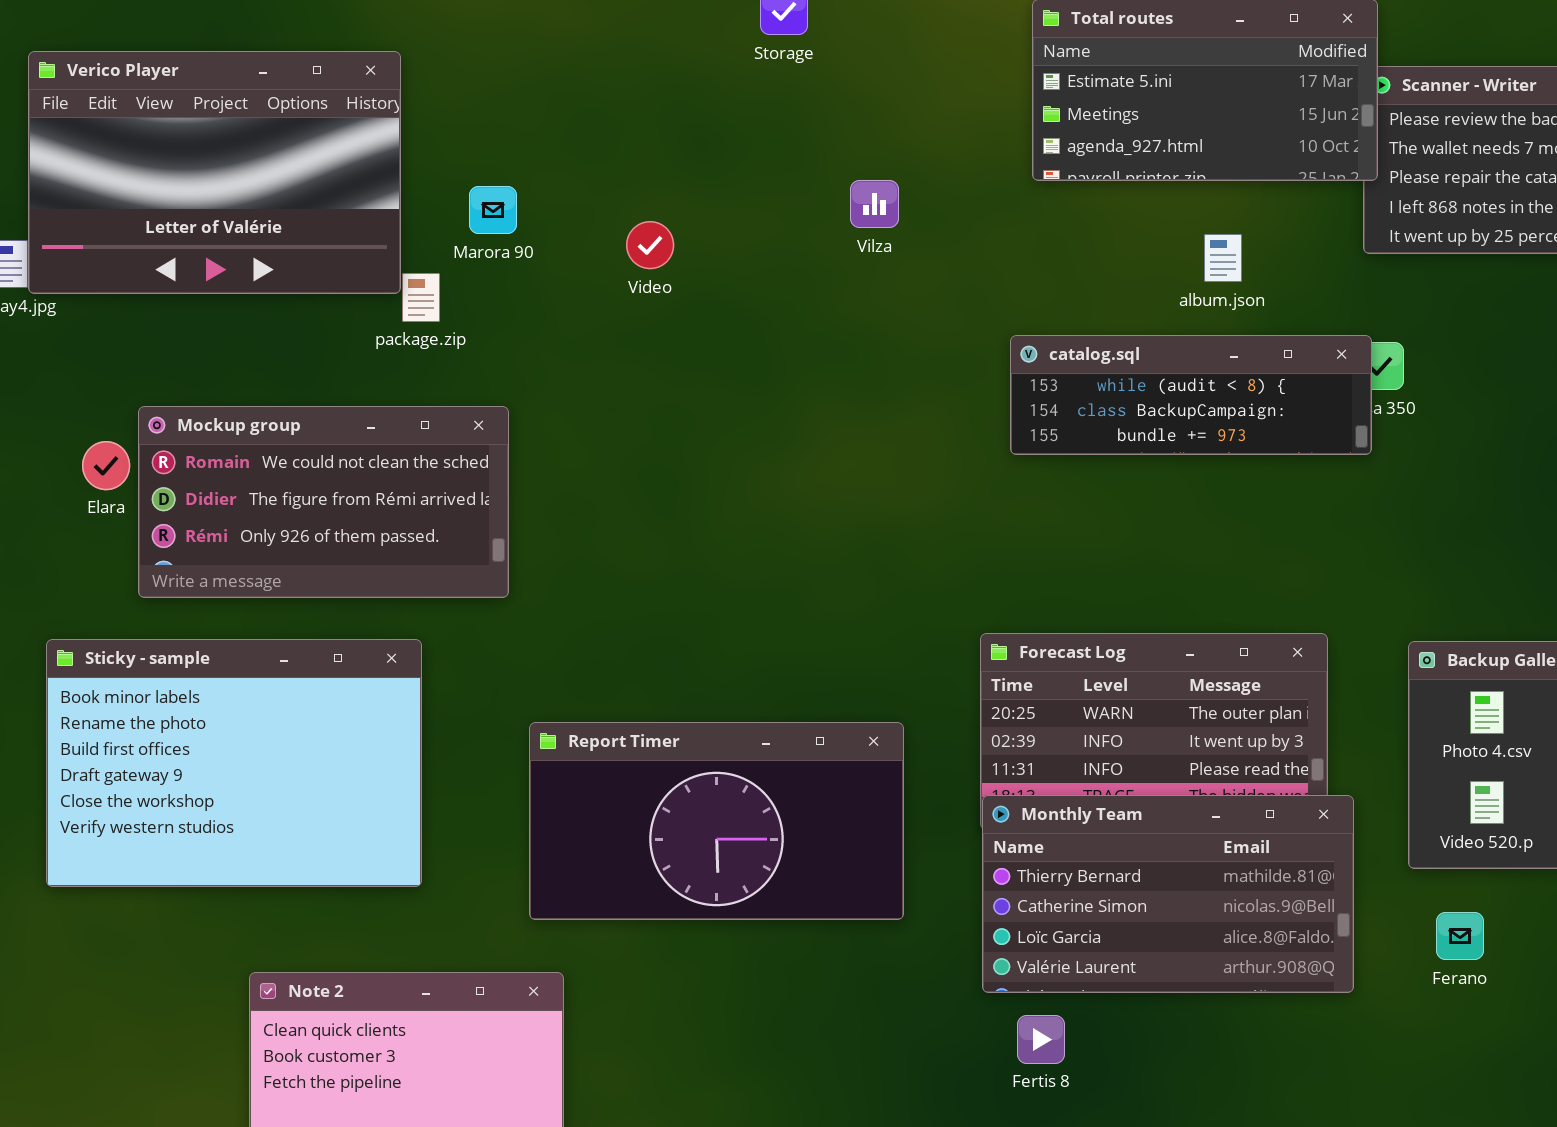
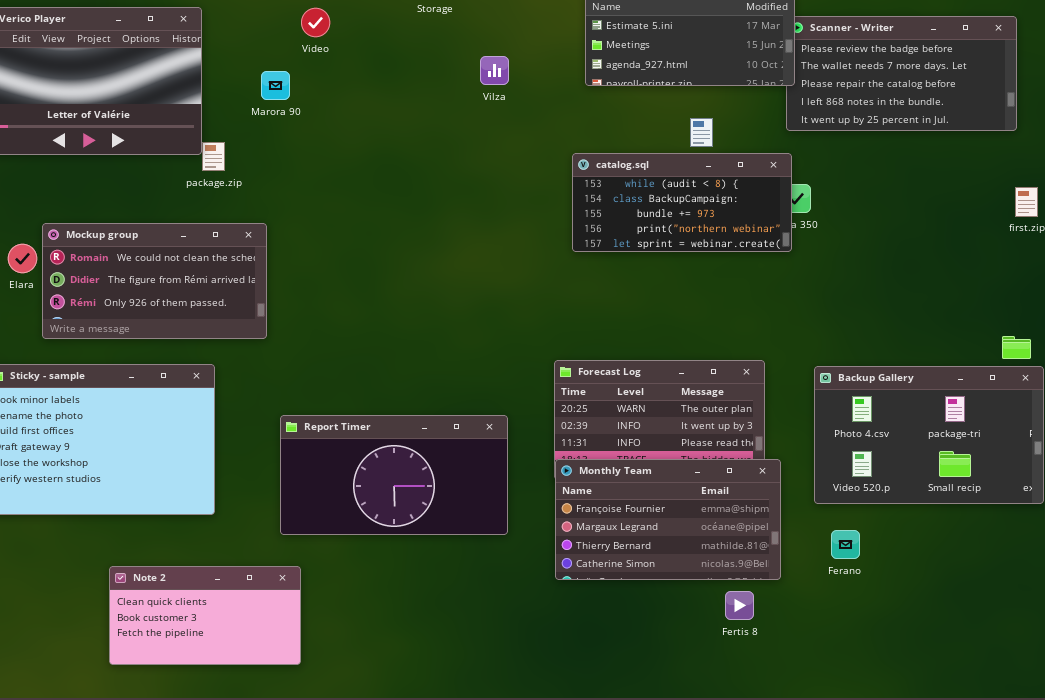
Vilza: [850,180,899,228] -> [480,56,509,85], moved
Marora 90: [469,186,517,234] -> [261,71,290,100], moved
Video: [626,221,674,269] -> [301,8,330,37], moved
catalog.sql: [1010,335,1372,455] -> [572,153,792,252], resized
Monthly Team: [982,795,1354,993] -> [555,459,781,580], scrolled up 2 rows
Fertis 8: [1017,1015,1065,1064] -> [725,591,754,620], moved

